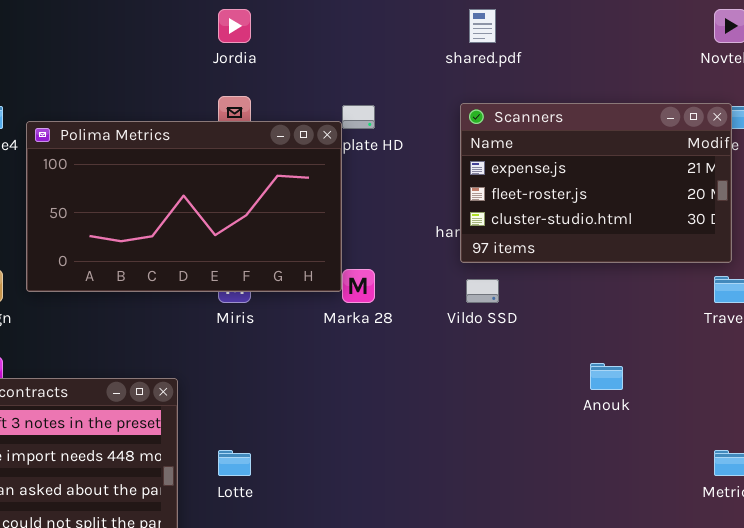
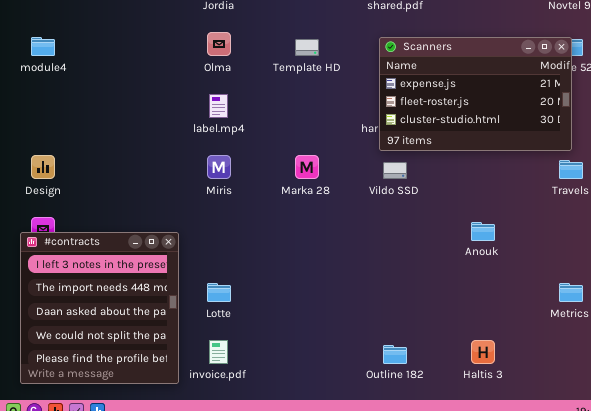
Polima Metrics: [26,121,342,292] -> none, closed

